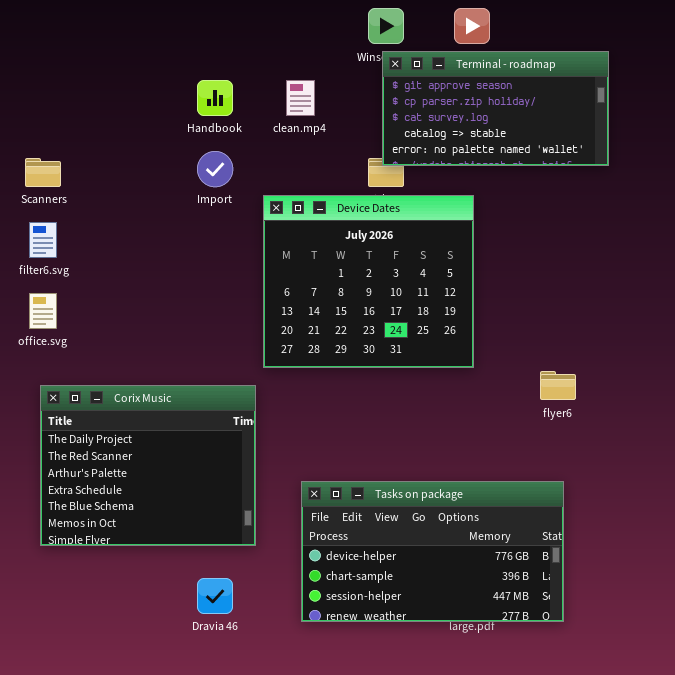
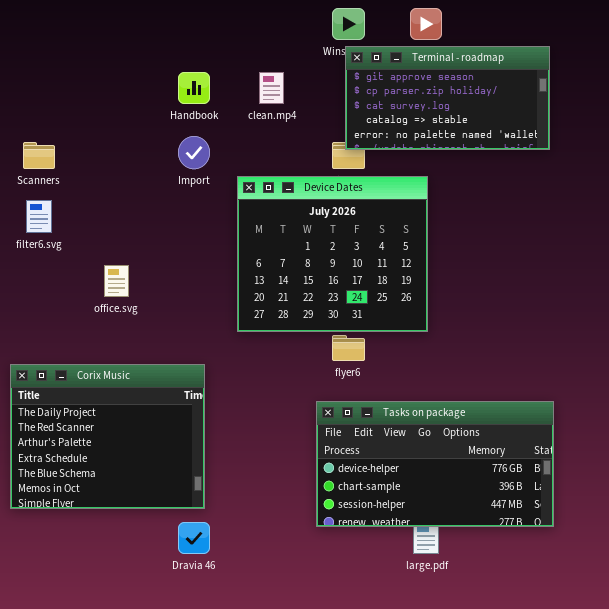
office.svg: [29,293,57,329] -> [104,265,129,297], moved
flyer6: [540,371,576,400] -> [332,335,365,361], moved
Corix Music: [40,385,256,546] -> [10,364,205,509], moved
Tasks on package: [301,481,564,622] -> [316,401,554,527], moved

